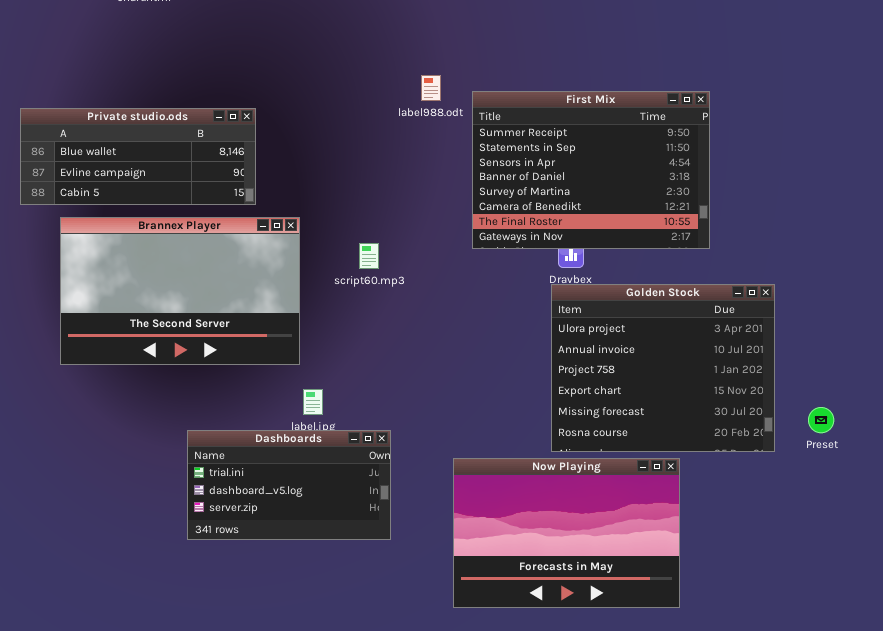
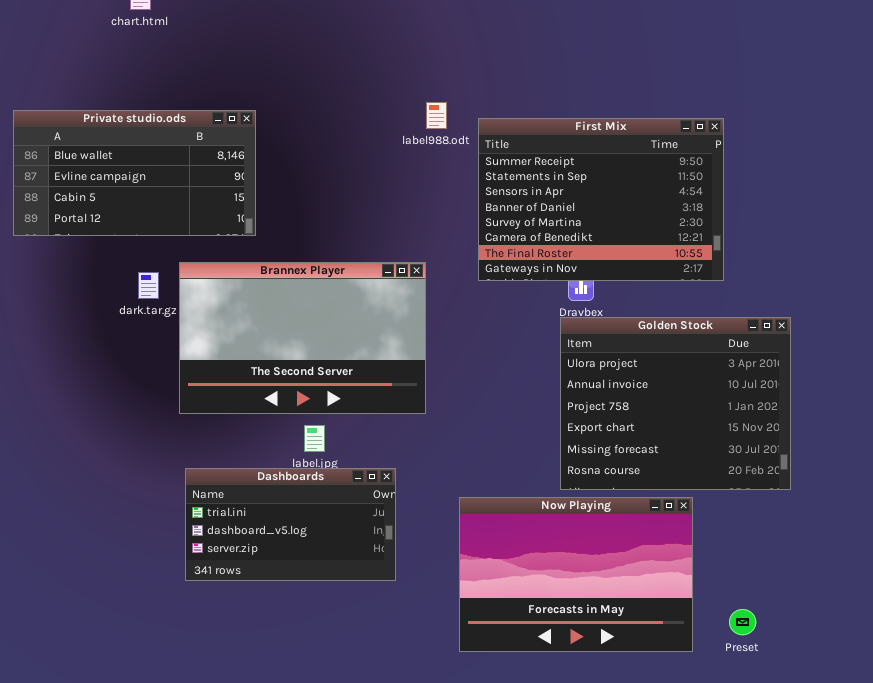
Private studio.ods: [20,108,256,205] -> [13,110,256,236], resized
Brannex Player: [60,217,300,365] -> [179,262,426,414], moved
Preset: [808,407,834,433] -> [729,609,756,635], moved

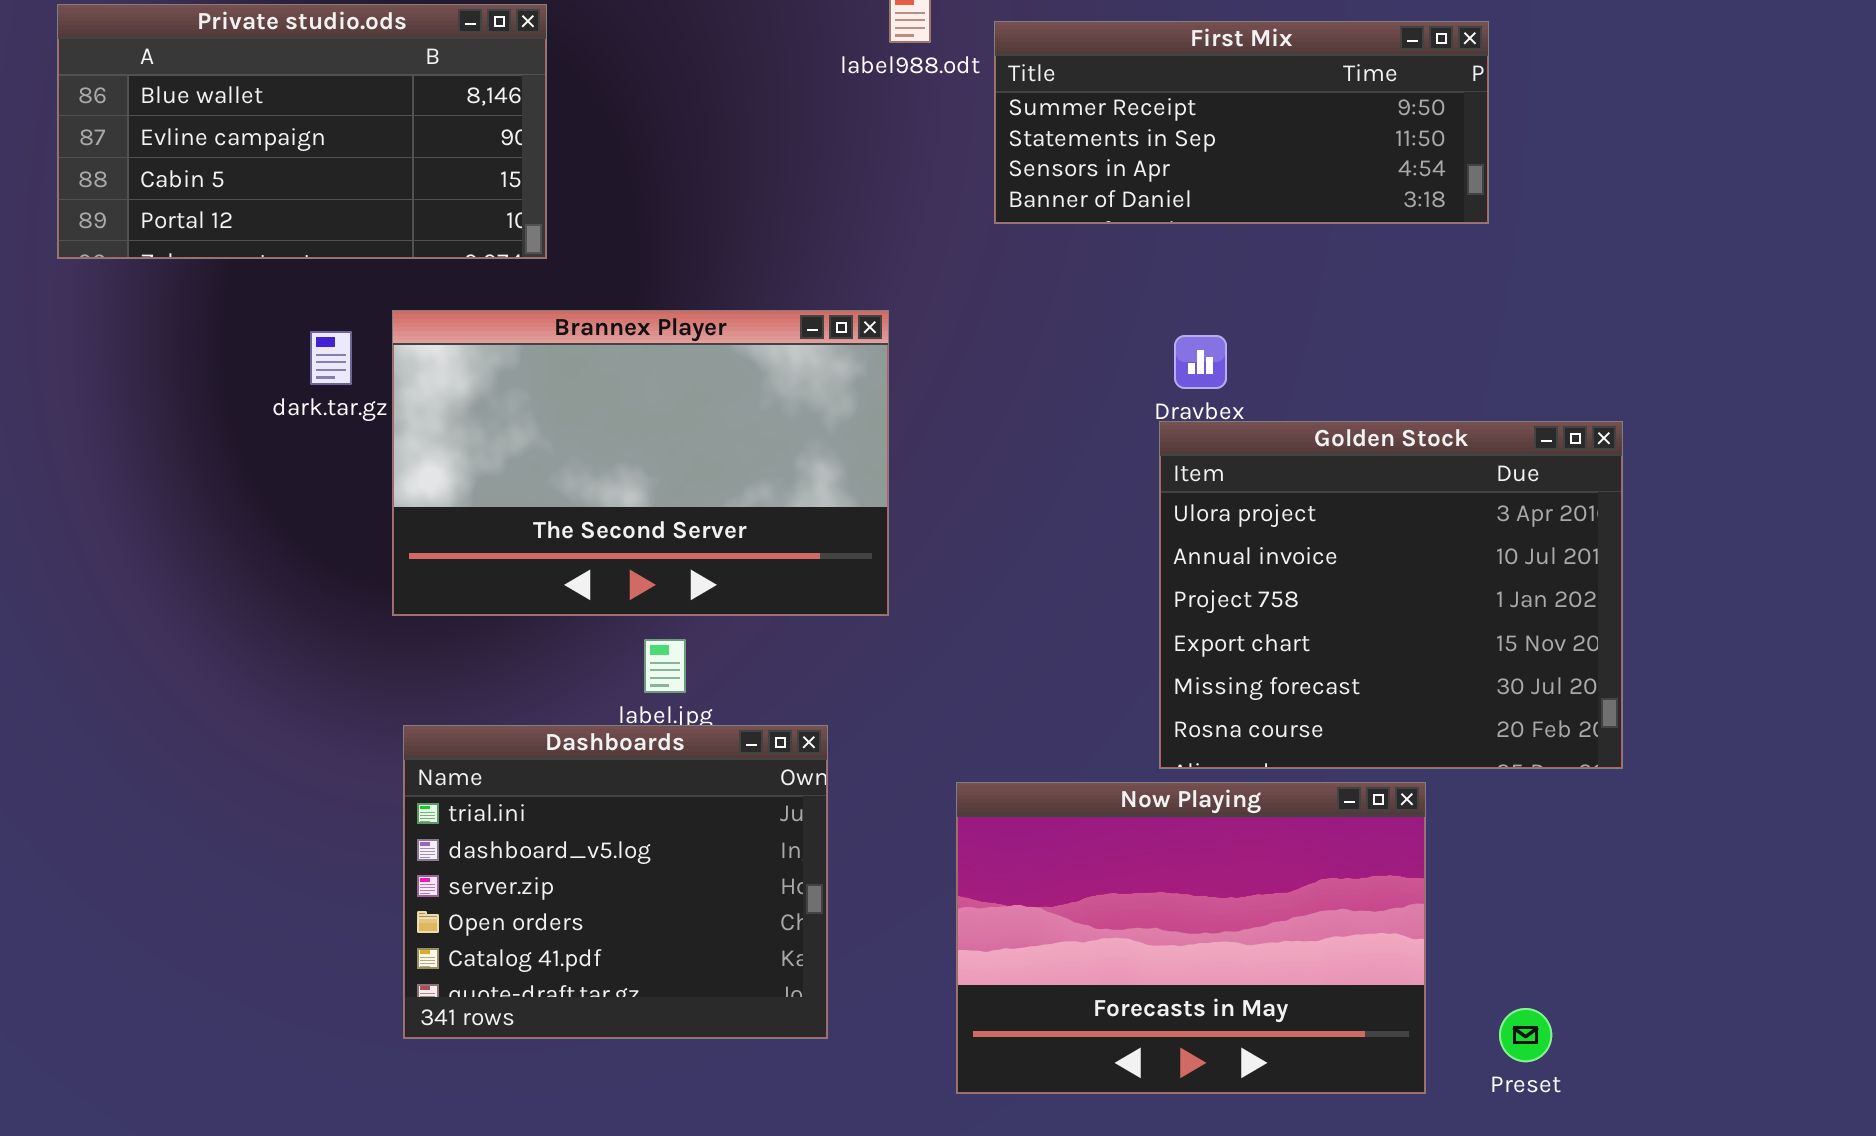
First Mix: [478,118,724,281] -> [994,21,1489,224], resized
Dashboards: [185,468,396,581] -> [403,725,828,1039], resized

